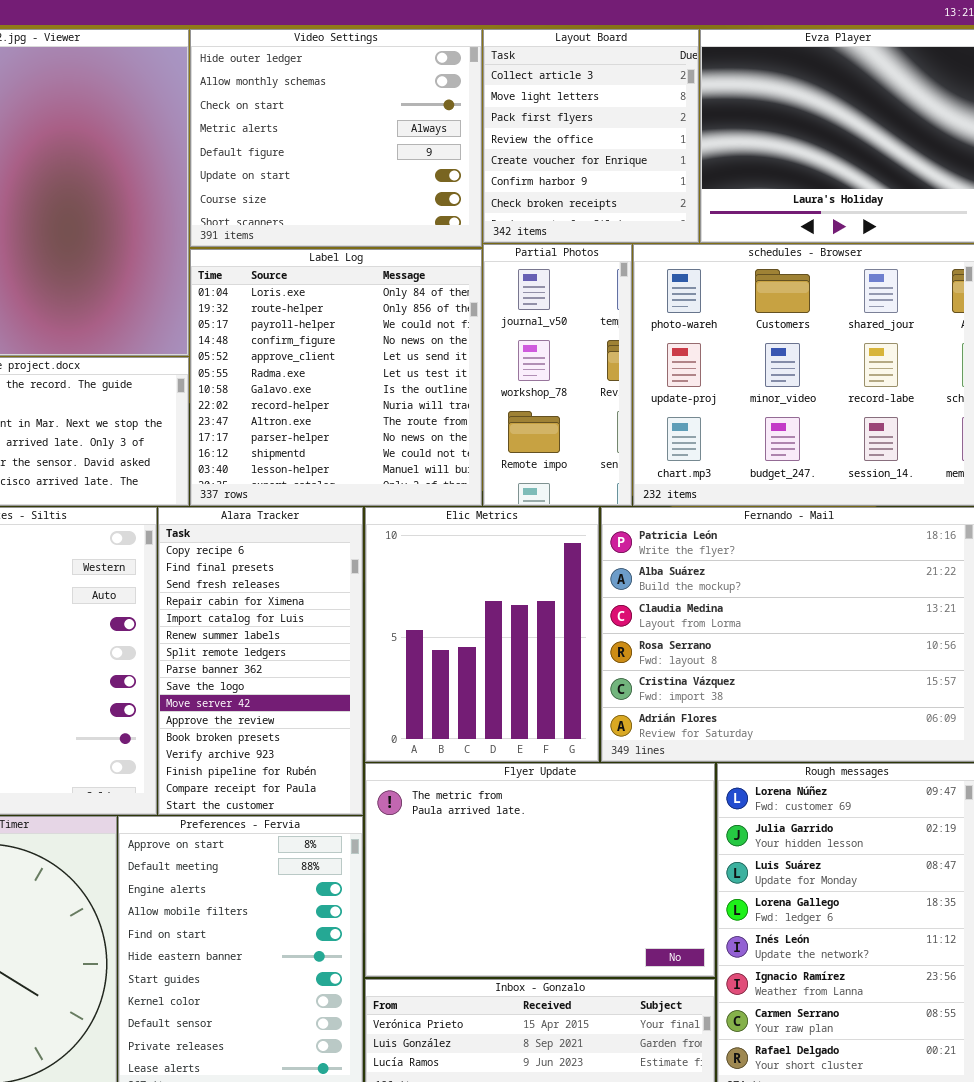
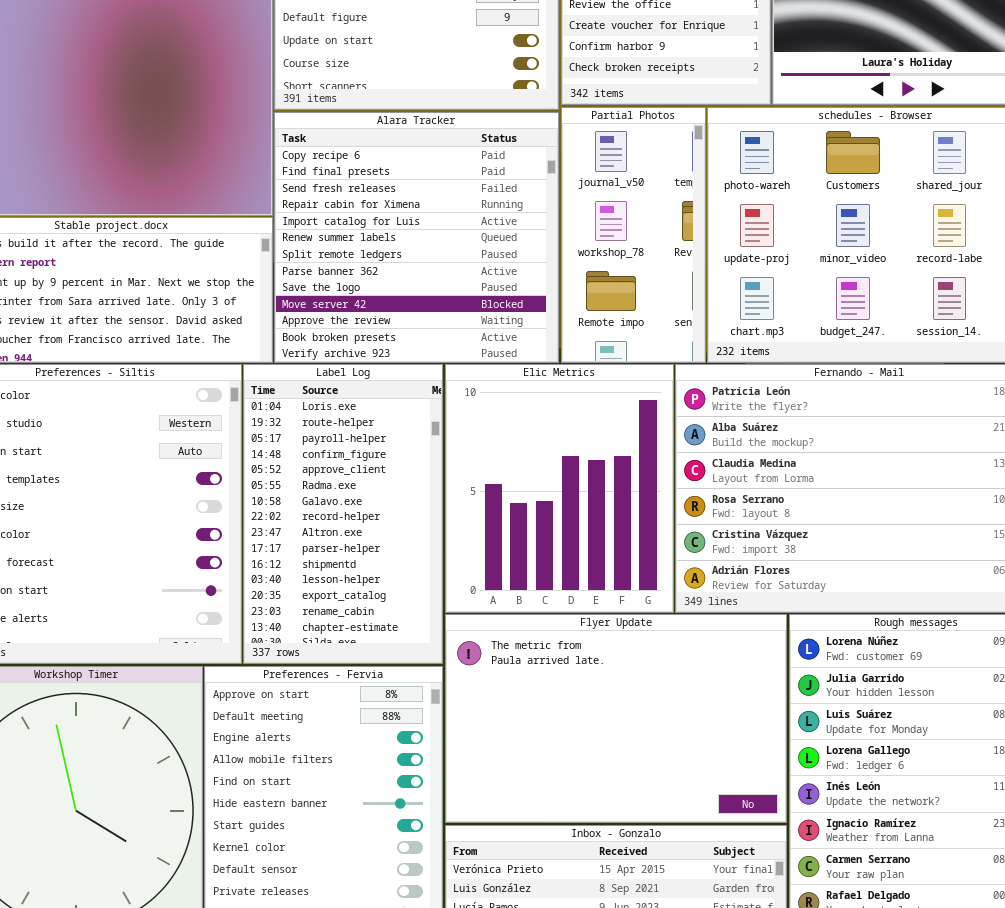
Label Log: [190,249,482,506] -> [243,364,443,664], moved, resized
Alara Tracker: [158,507,363,815] -> [274,112,559,363], moved, resized

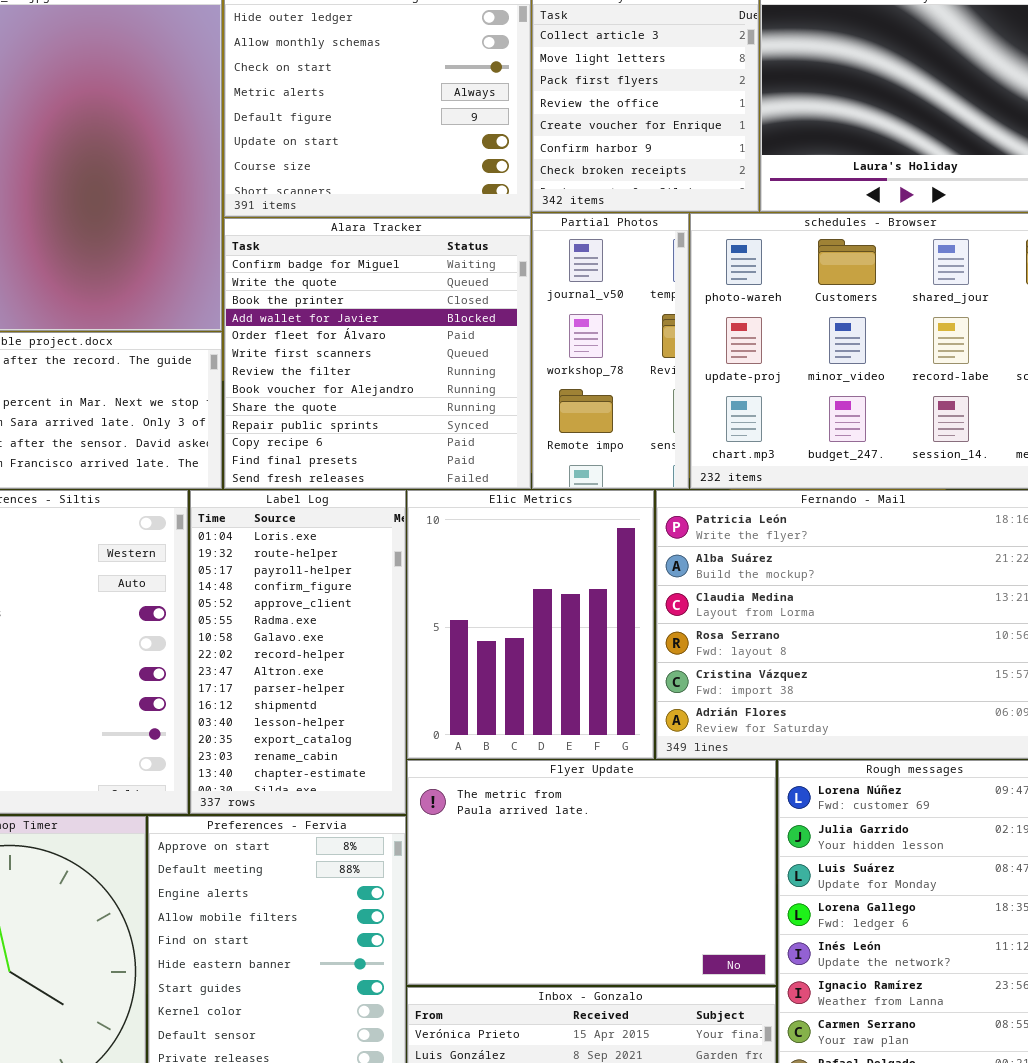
Alara Tracker: [274,112,559,363] -> [224,218,531,489], scrolled up 10 rows

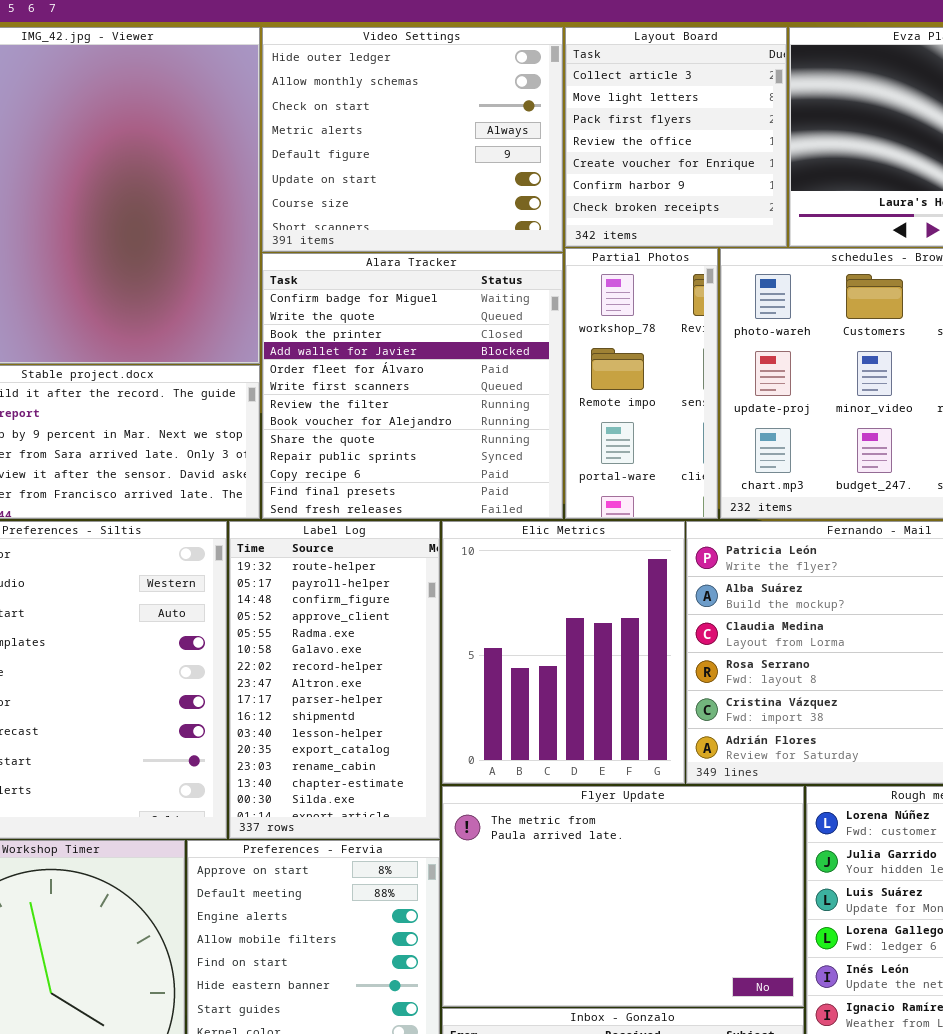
Partial Photos: [532,213,689,489] -> [565,248,718,519], scrolled down 1 row
Label Log: [190,490,406,814] -> [229,521,440,839], scrolled down 1 row

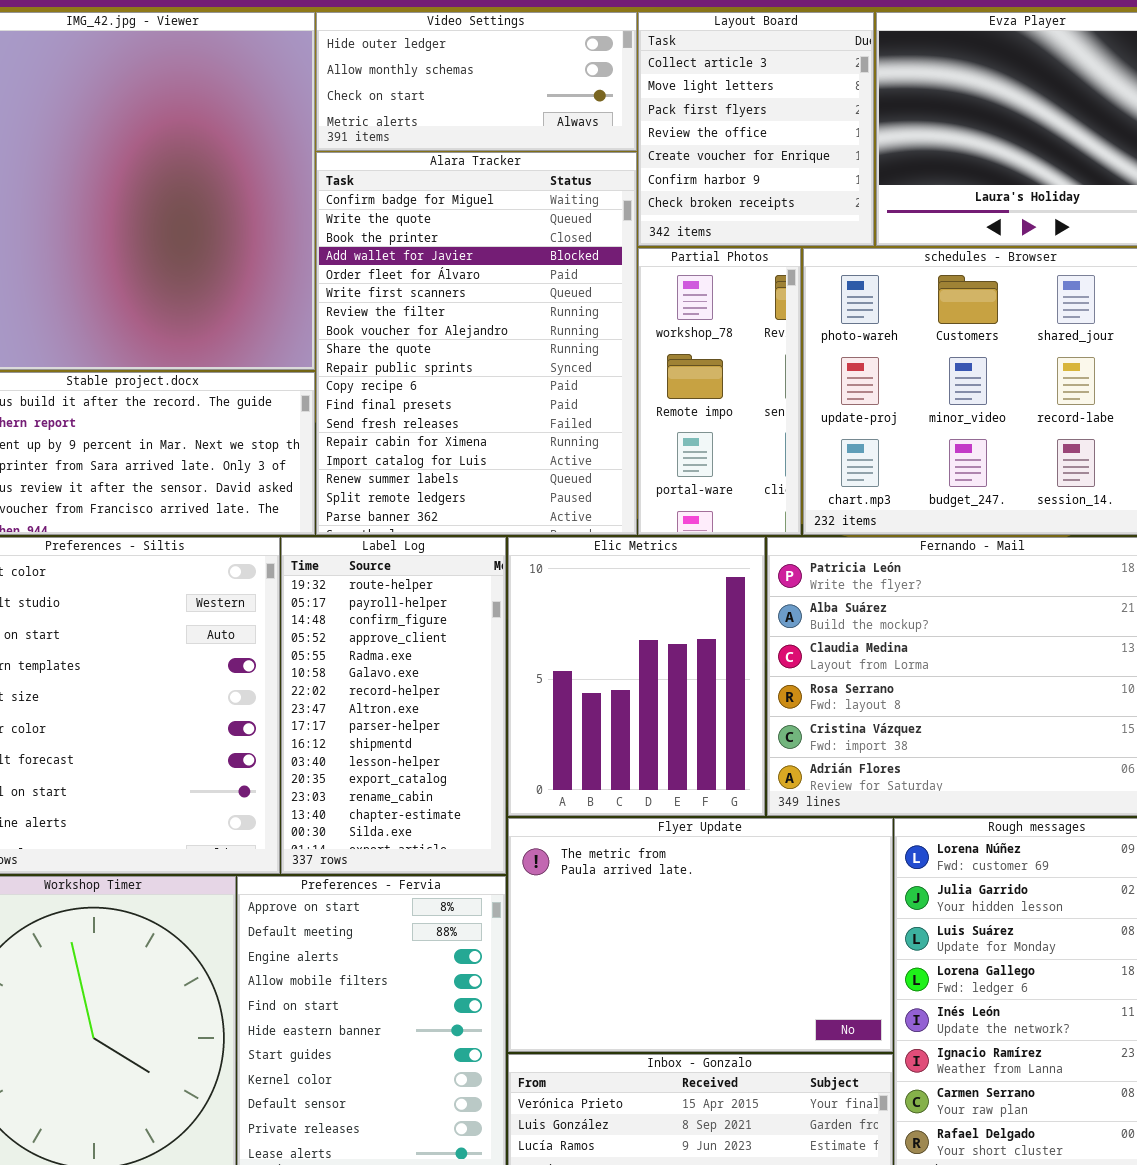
Video Settings: [262,27,563,252] -> [316,12,637,151], resized
Alara Tracker: [262,253,563,519] -> [316,152,637,535], resized

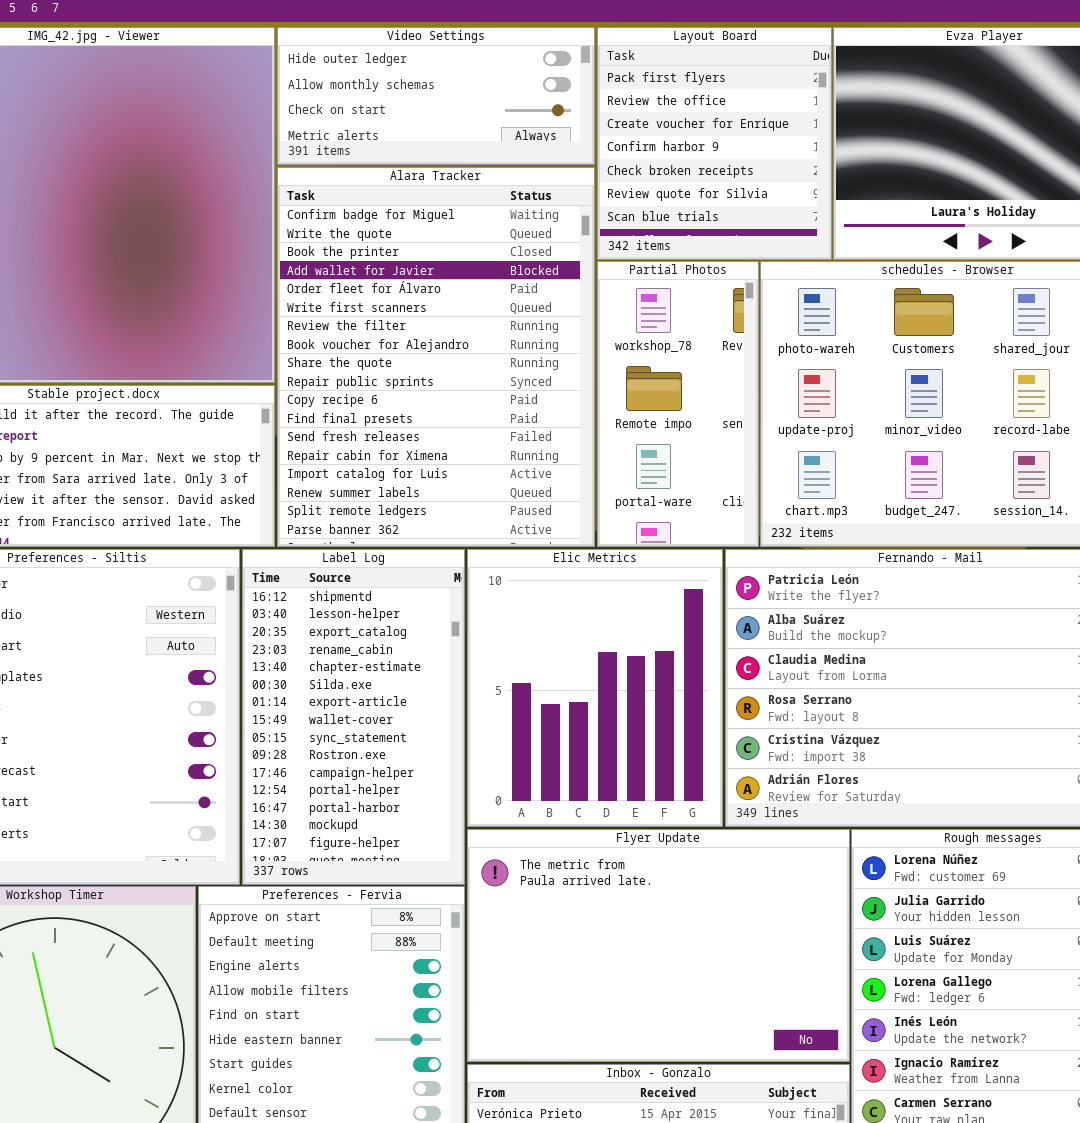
Layout Board: [638,12,874,246] -> [597,27,832,260], scrolled down 2 rows
Label Log: [281,537,506,874] -> [242,549,465,885], scrolled down 9 rows

